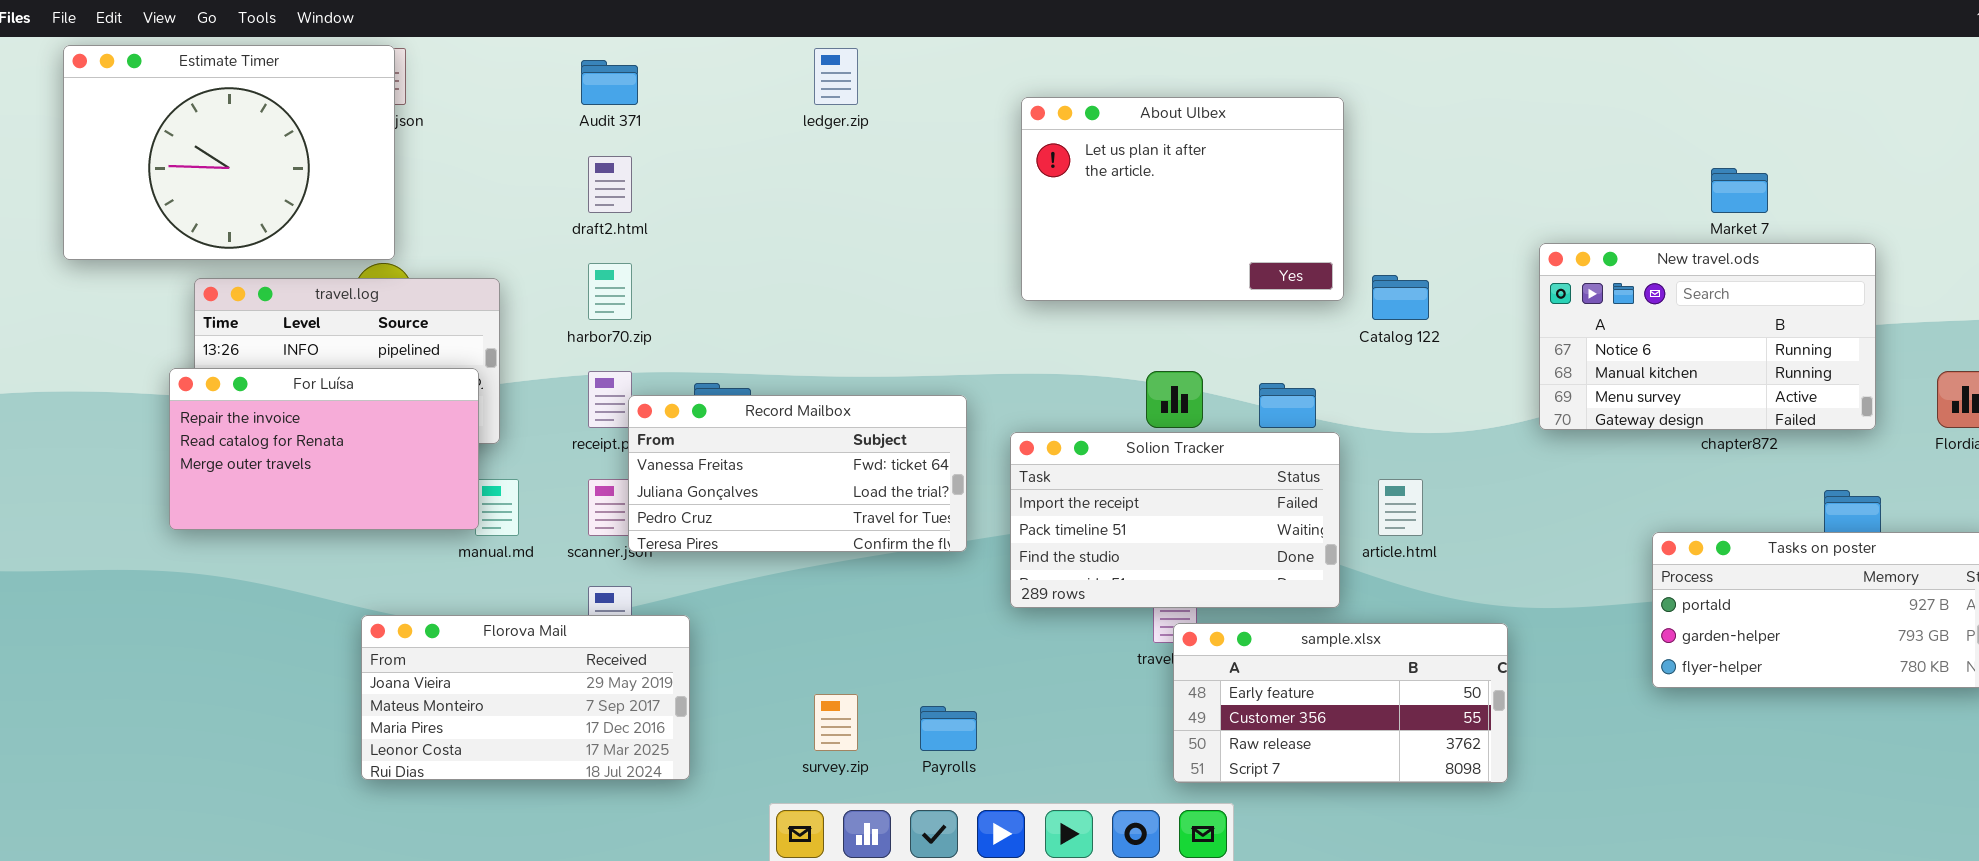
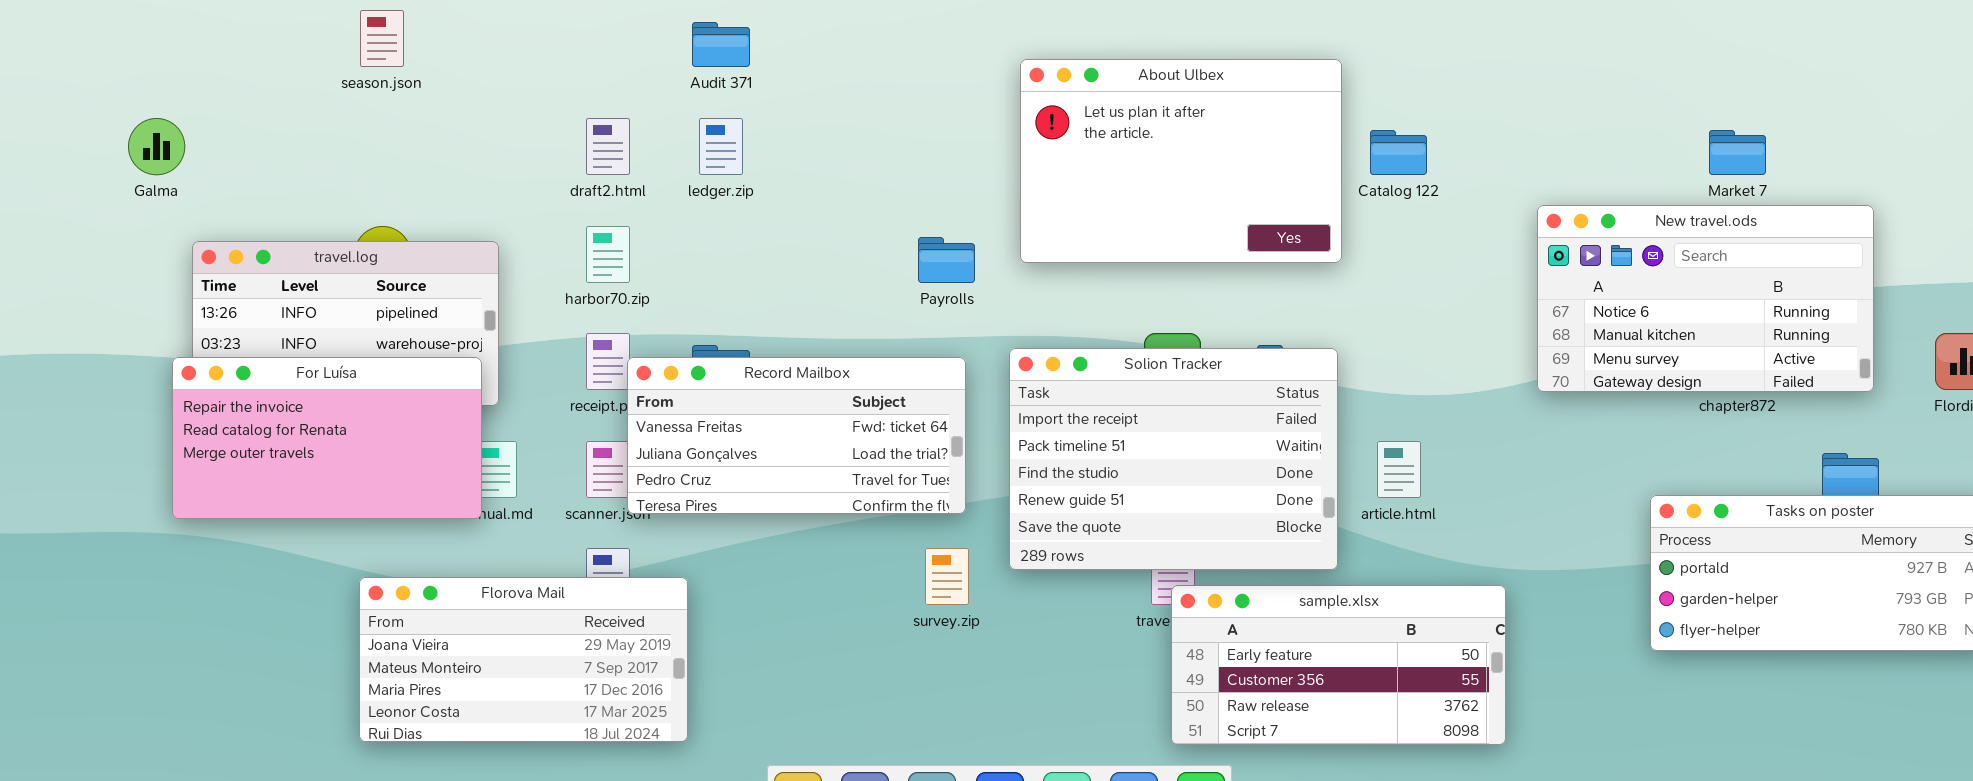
Estimate Timer: [63,45,395,260] -> none, closed
ledger.zip: [814,48,858,105] -> [699,118,743,175], moved
Audit 371: [581,60,638,105] -> [692,22,750,67], moved
Catalog 122: [1372,275,1429,320] -> [1370,130,1427,175], moved
For Luísa: [169,368,479,530] -> [172,357,482,519], moved
Solion Tracker: [1010,432,1340,608] -> [1009,348,1338,570], resized
survey.zip: [814,694,858,751] -> [925,548,969,605], moved
Payrolls: [920,706,977,751] -> [918,237,975,283], moved

